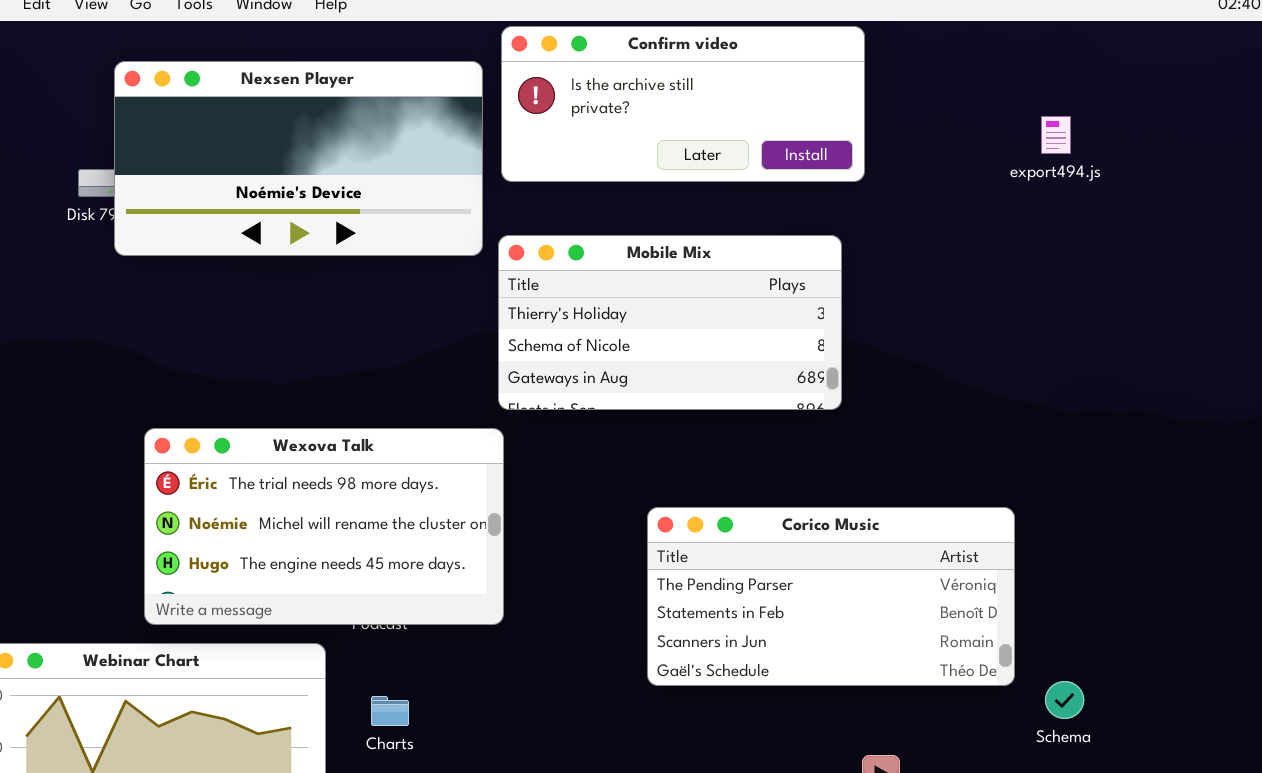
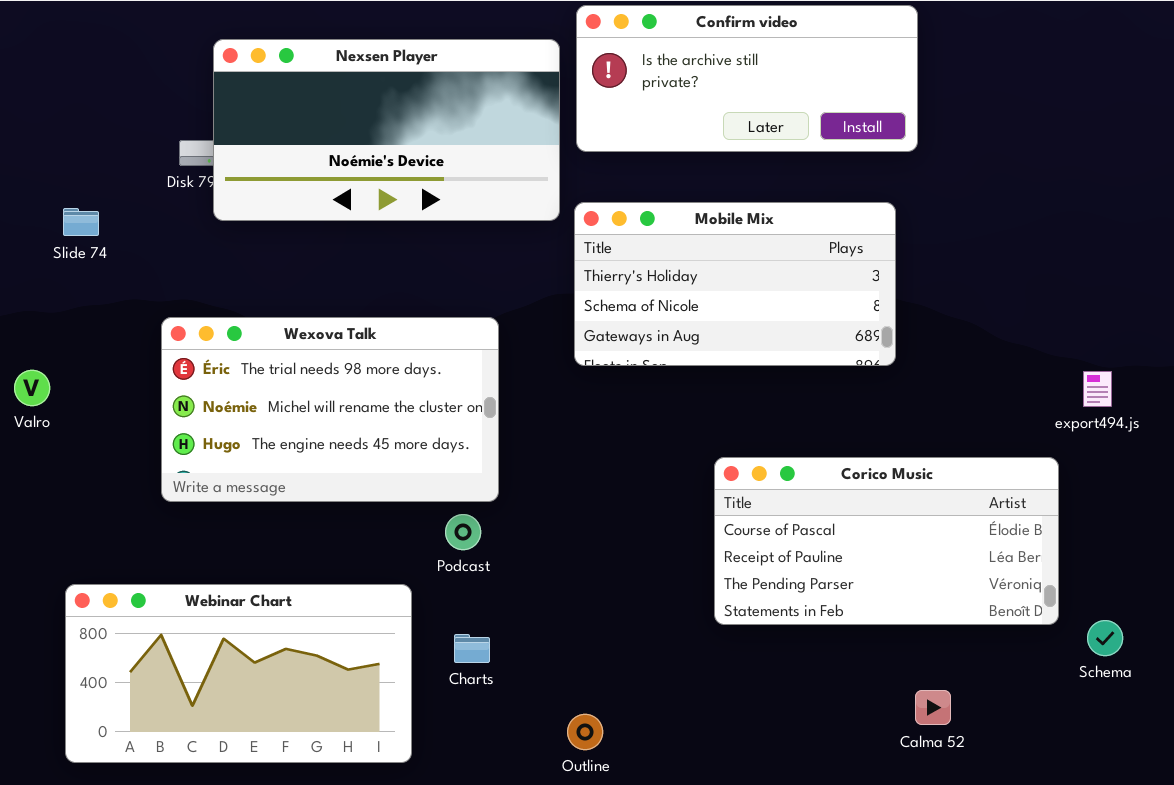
export494.js: [1041,116,1071,154] -> [1083,371,1112,407], moved
Wexova Talk: [144,428,504,625] -> [161,317,499,502], moved
Corico Music: [647,507,1015,686] -> [714,457,1059,625], scrolled up 2 rows

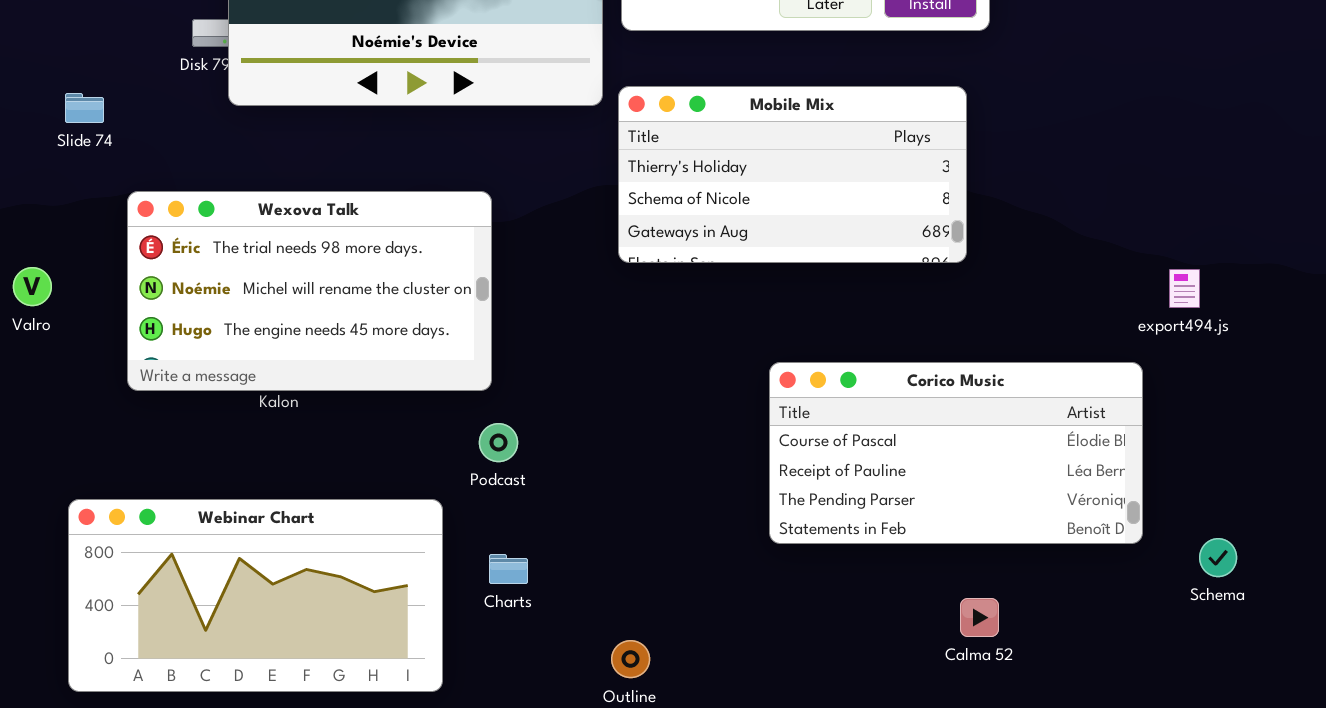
Wexova Talk: [161,317,499,502] -> [127,191,492,391], moved
Schema: [1087,620,1123,656] -> [1199,538,1237,577], moved
Calma 52: [915,690,951,725] -> [960,598,999,637], moved

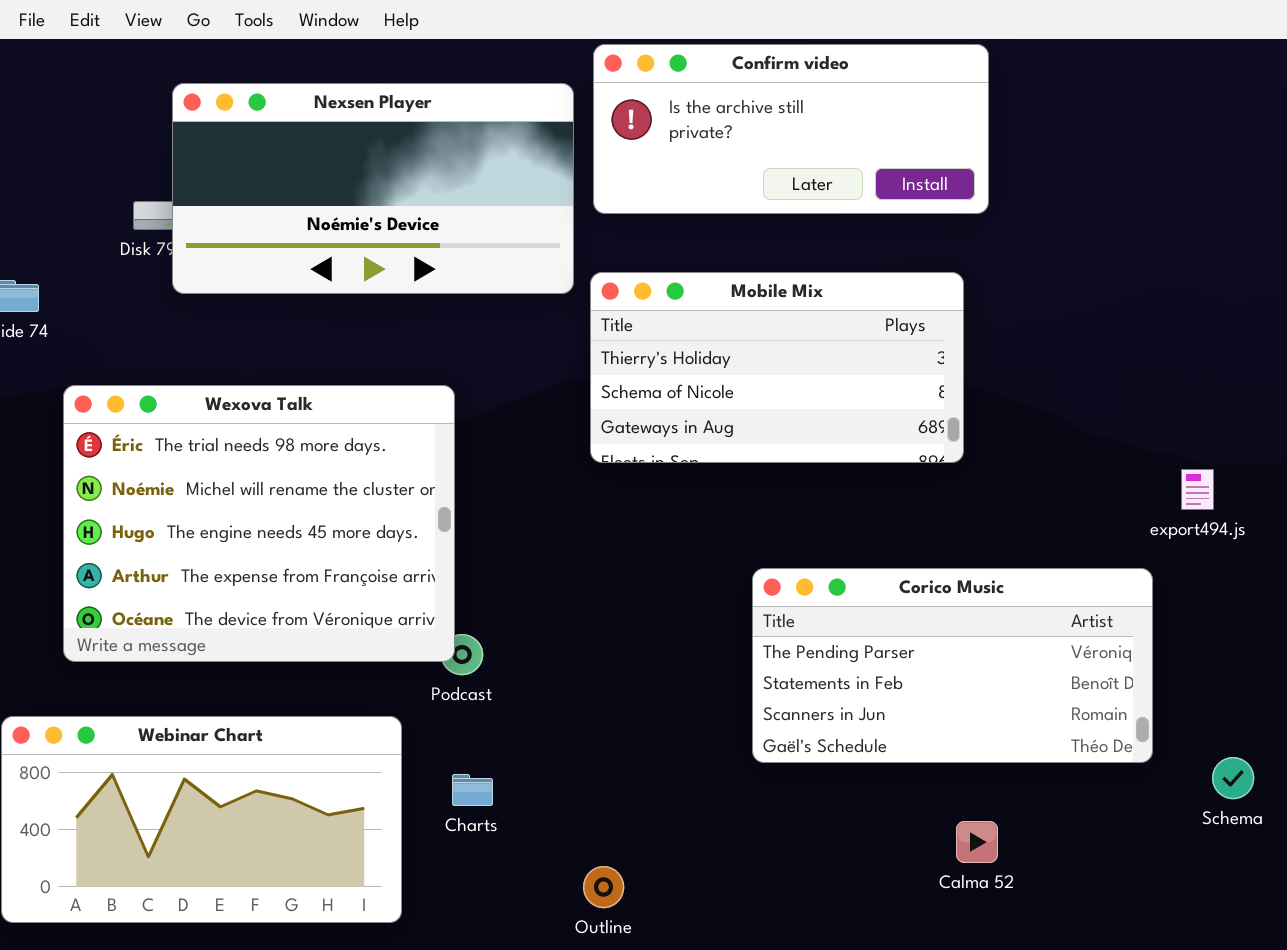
Wexova Talk: [127,191,492,391] -> [63,385,455,662], resized
Corico Music: [769,362,1143,544] -> [752,568,1153,763], scrolled down 2 rows

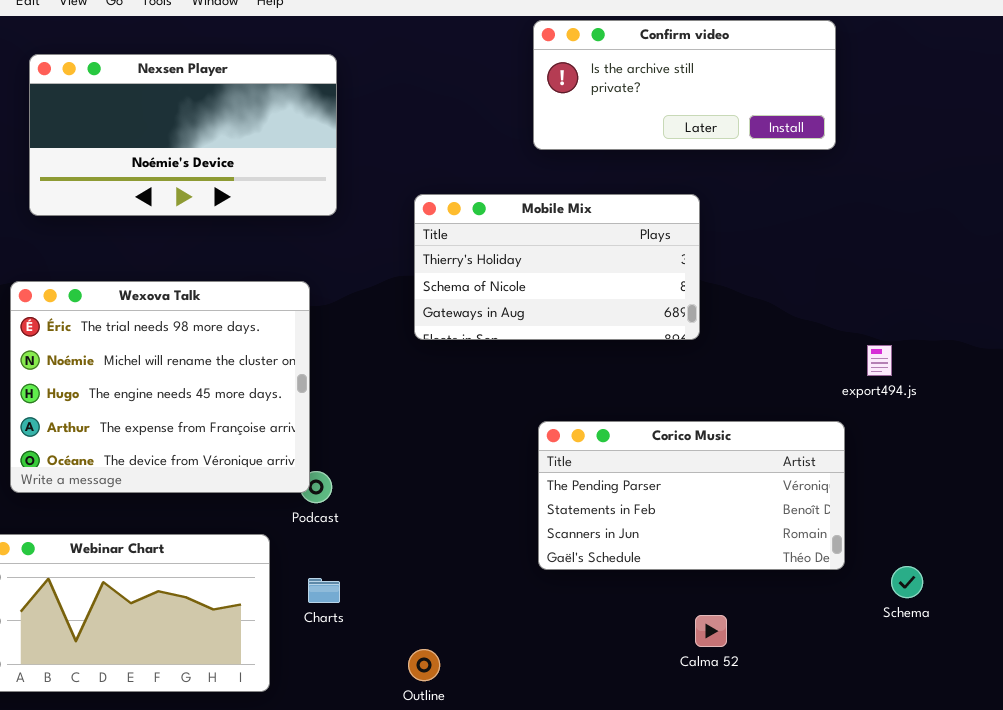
Confirm video: [593,44,989,214] -> [533,20,836,150], moved
Nexsen Player: [172,83,574,294] -> [29,54,337,216], moved

